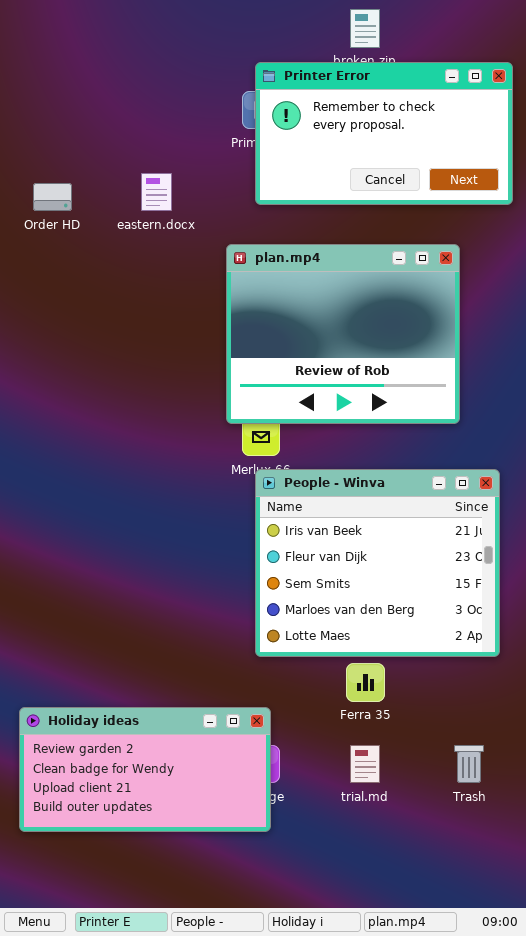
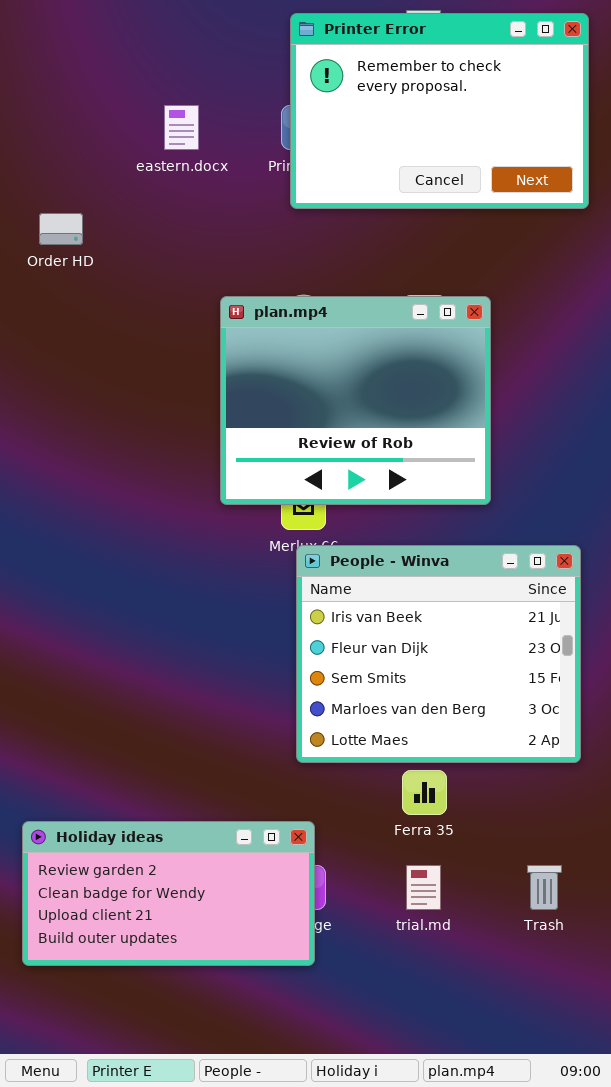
Printer Error: [255,62,513,205] -> [290,13,589,209], moved, resized
eastern.docx: [141,173,172,211] -> [164,105,199,150], moved
plan.mp4: [226,244,460,424] -> [220,296,491,505], moved

